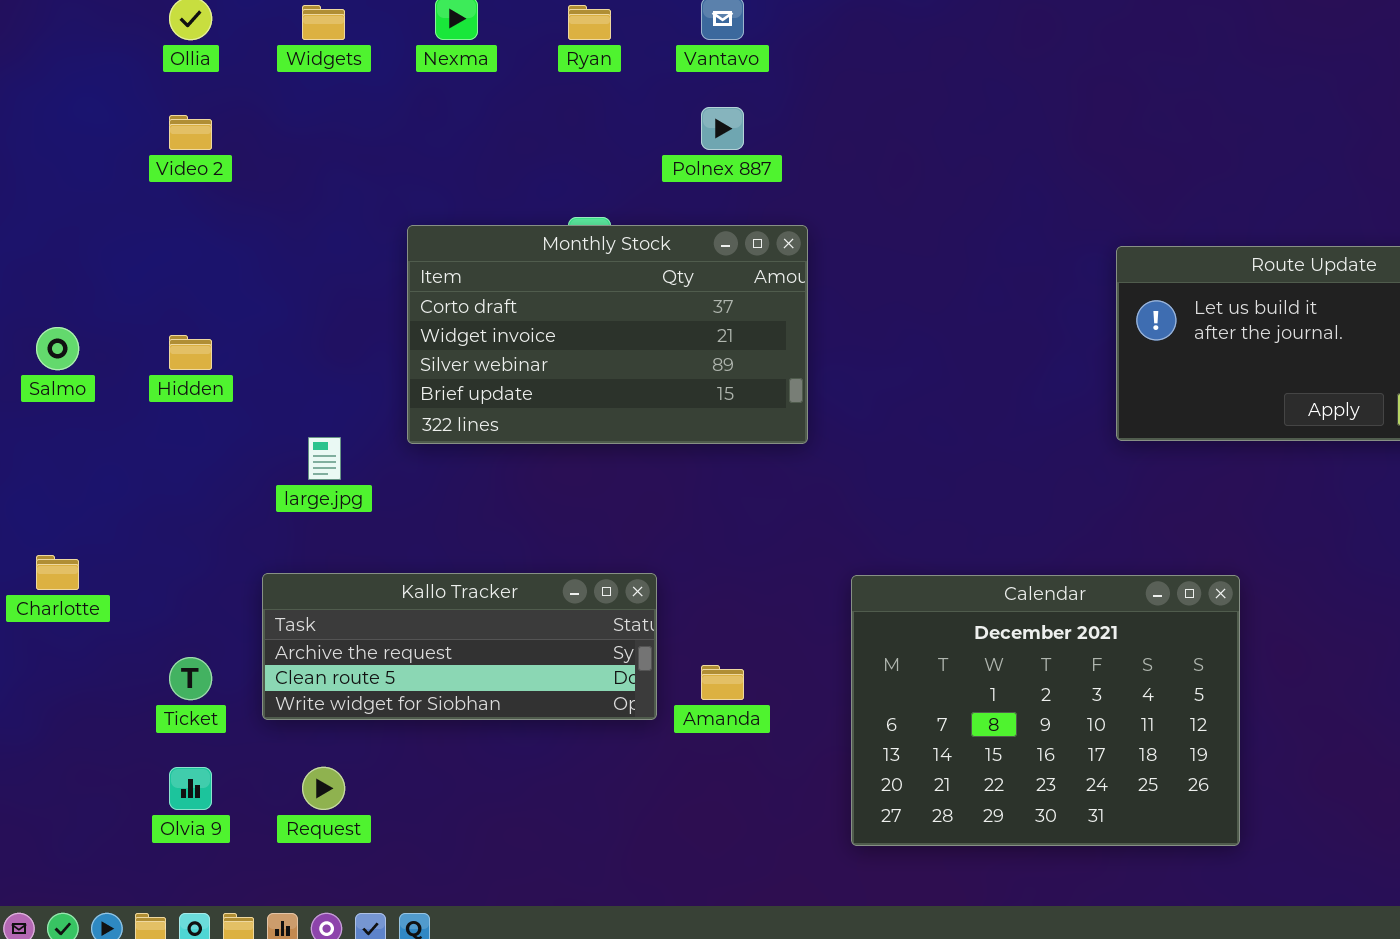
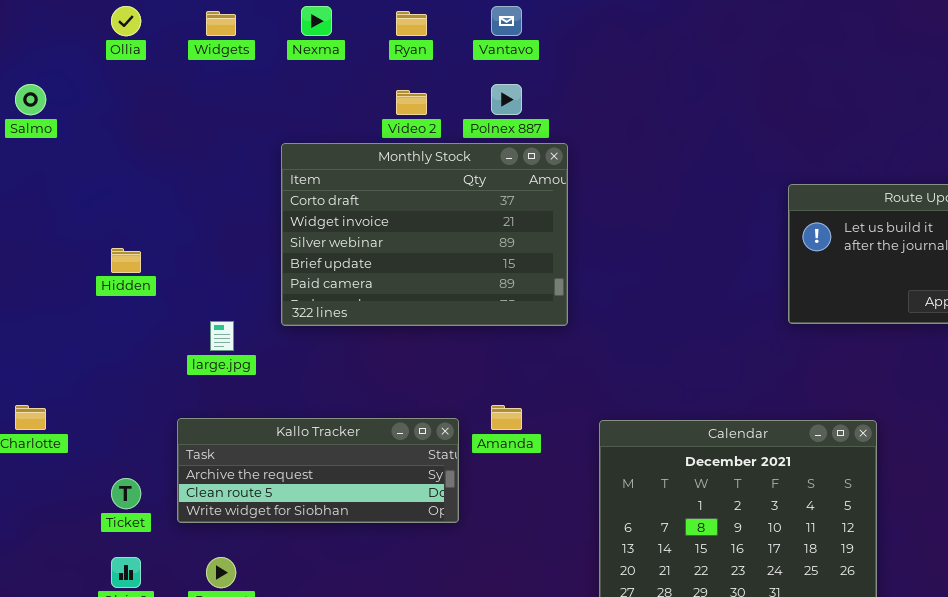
Video 2: [169,115,212,150] -> [396,90,427,115], moved
Monthly Stock: [407,225,808,444] -> [281,143,568,326], resized
Salmo: [36,327,79,370] -> [15,84,46,115], moved
Amanda: [701,665,744,700] -> [491,405,522,430], moved

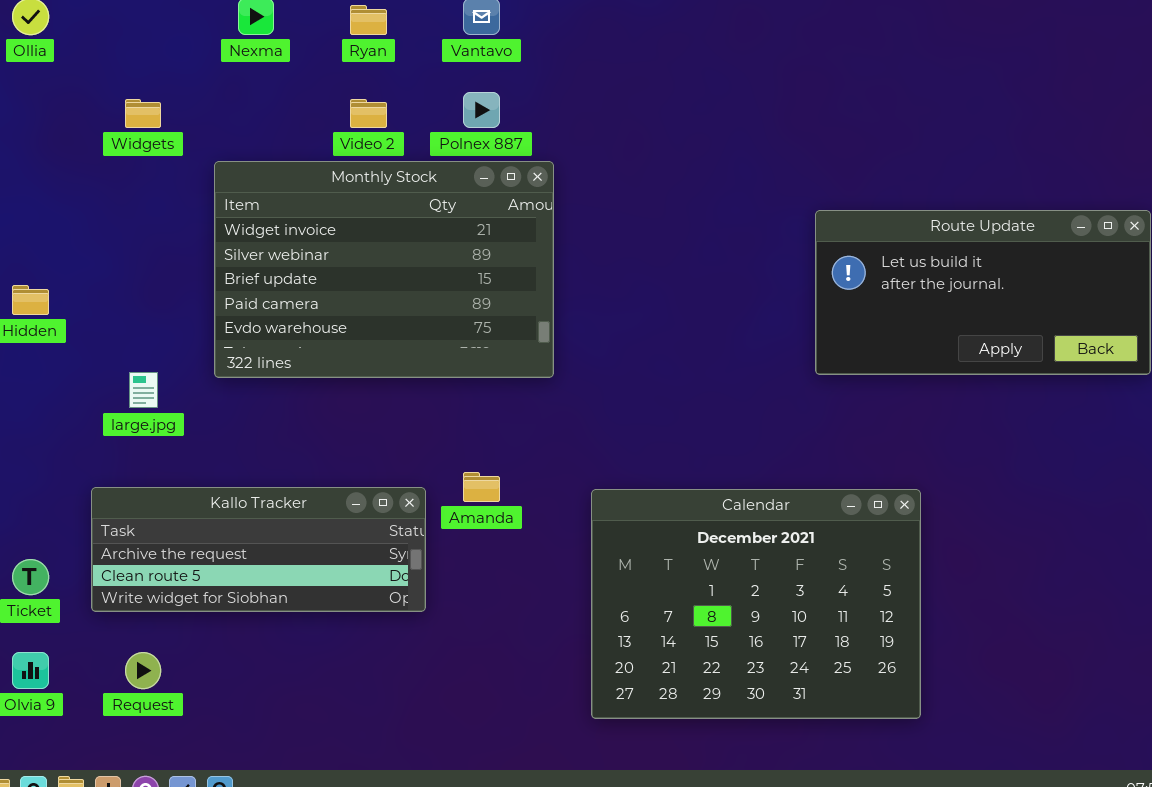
Widgets: [206,11,236,36] -> [125,99,161,128], moved
Monthly Stock: [281,143,568,326] -> [214,161,554,378], scrolled down 1 row

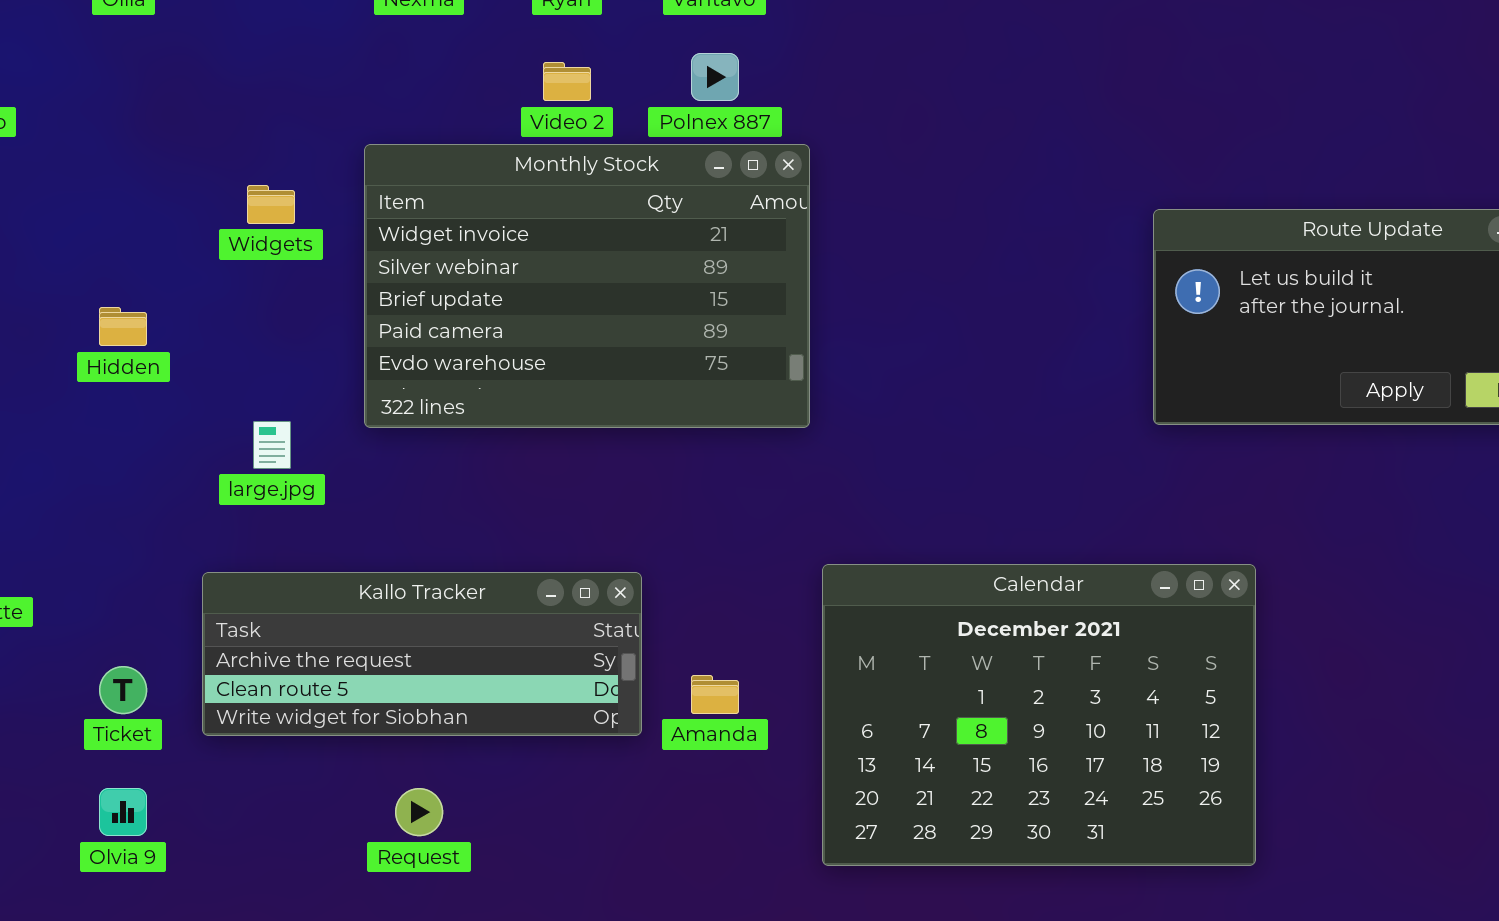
Widgets: [125,99,161,128] -> [247,185,295,224], moved
Amanda: [463,472,500,502] -> [691,675,739,714], moved
Calendar: [591,489,921,719] -> [822,564,1256,866], moved
Request: [125,652,161,689] -> [395,788,443,836], moved

